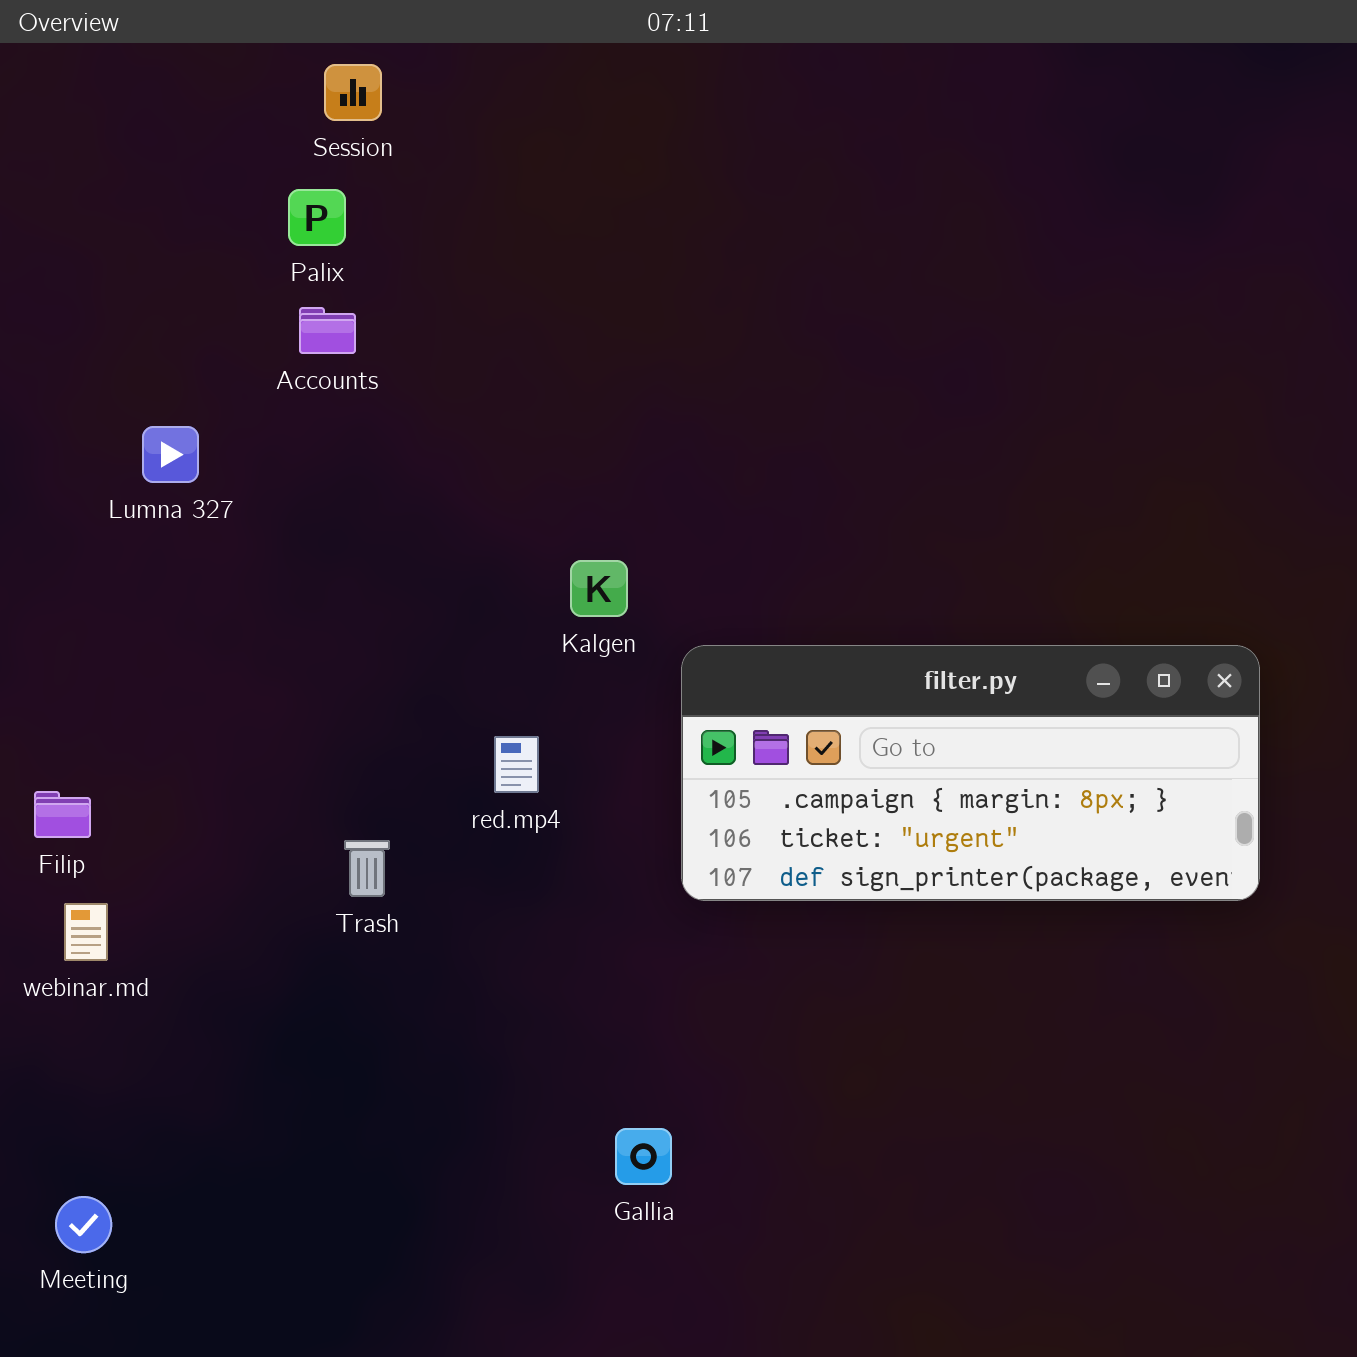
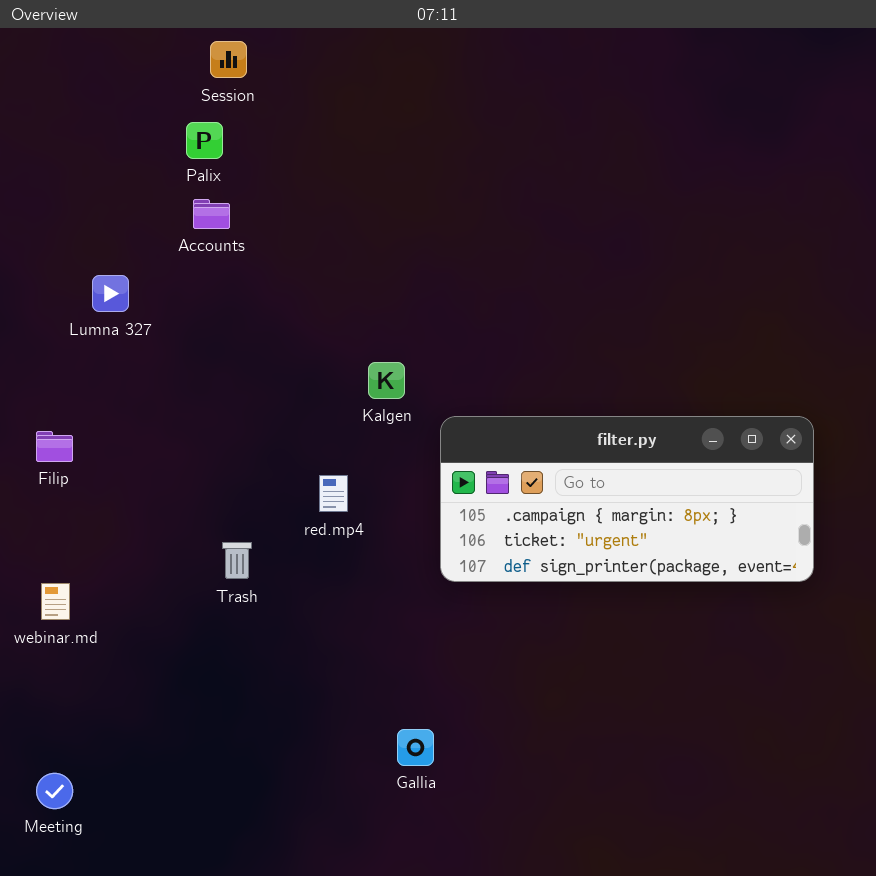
Filip: [34,791,91,838] -> [36,431,73,462], moved

